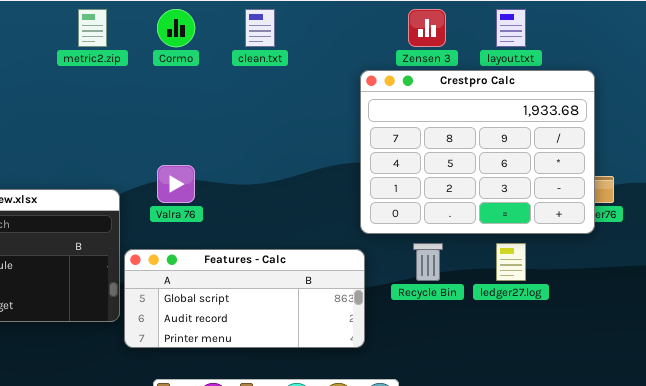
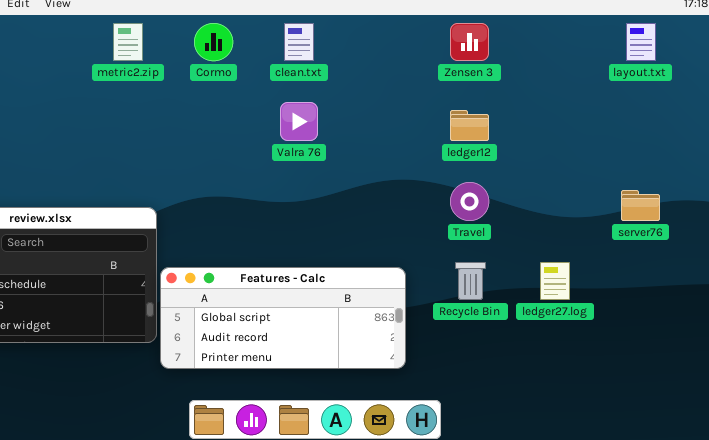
layout.txt: [496,9,526,47] -> [626,23,656,61], moved
Crestpro Calc: [360,70,595,234] -> none, closed
Valra 76: [157,165,195,203] -> [280,102,318,141], moved

